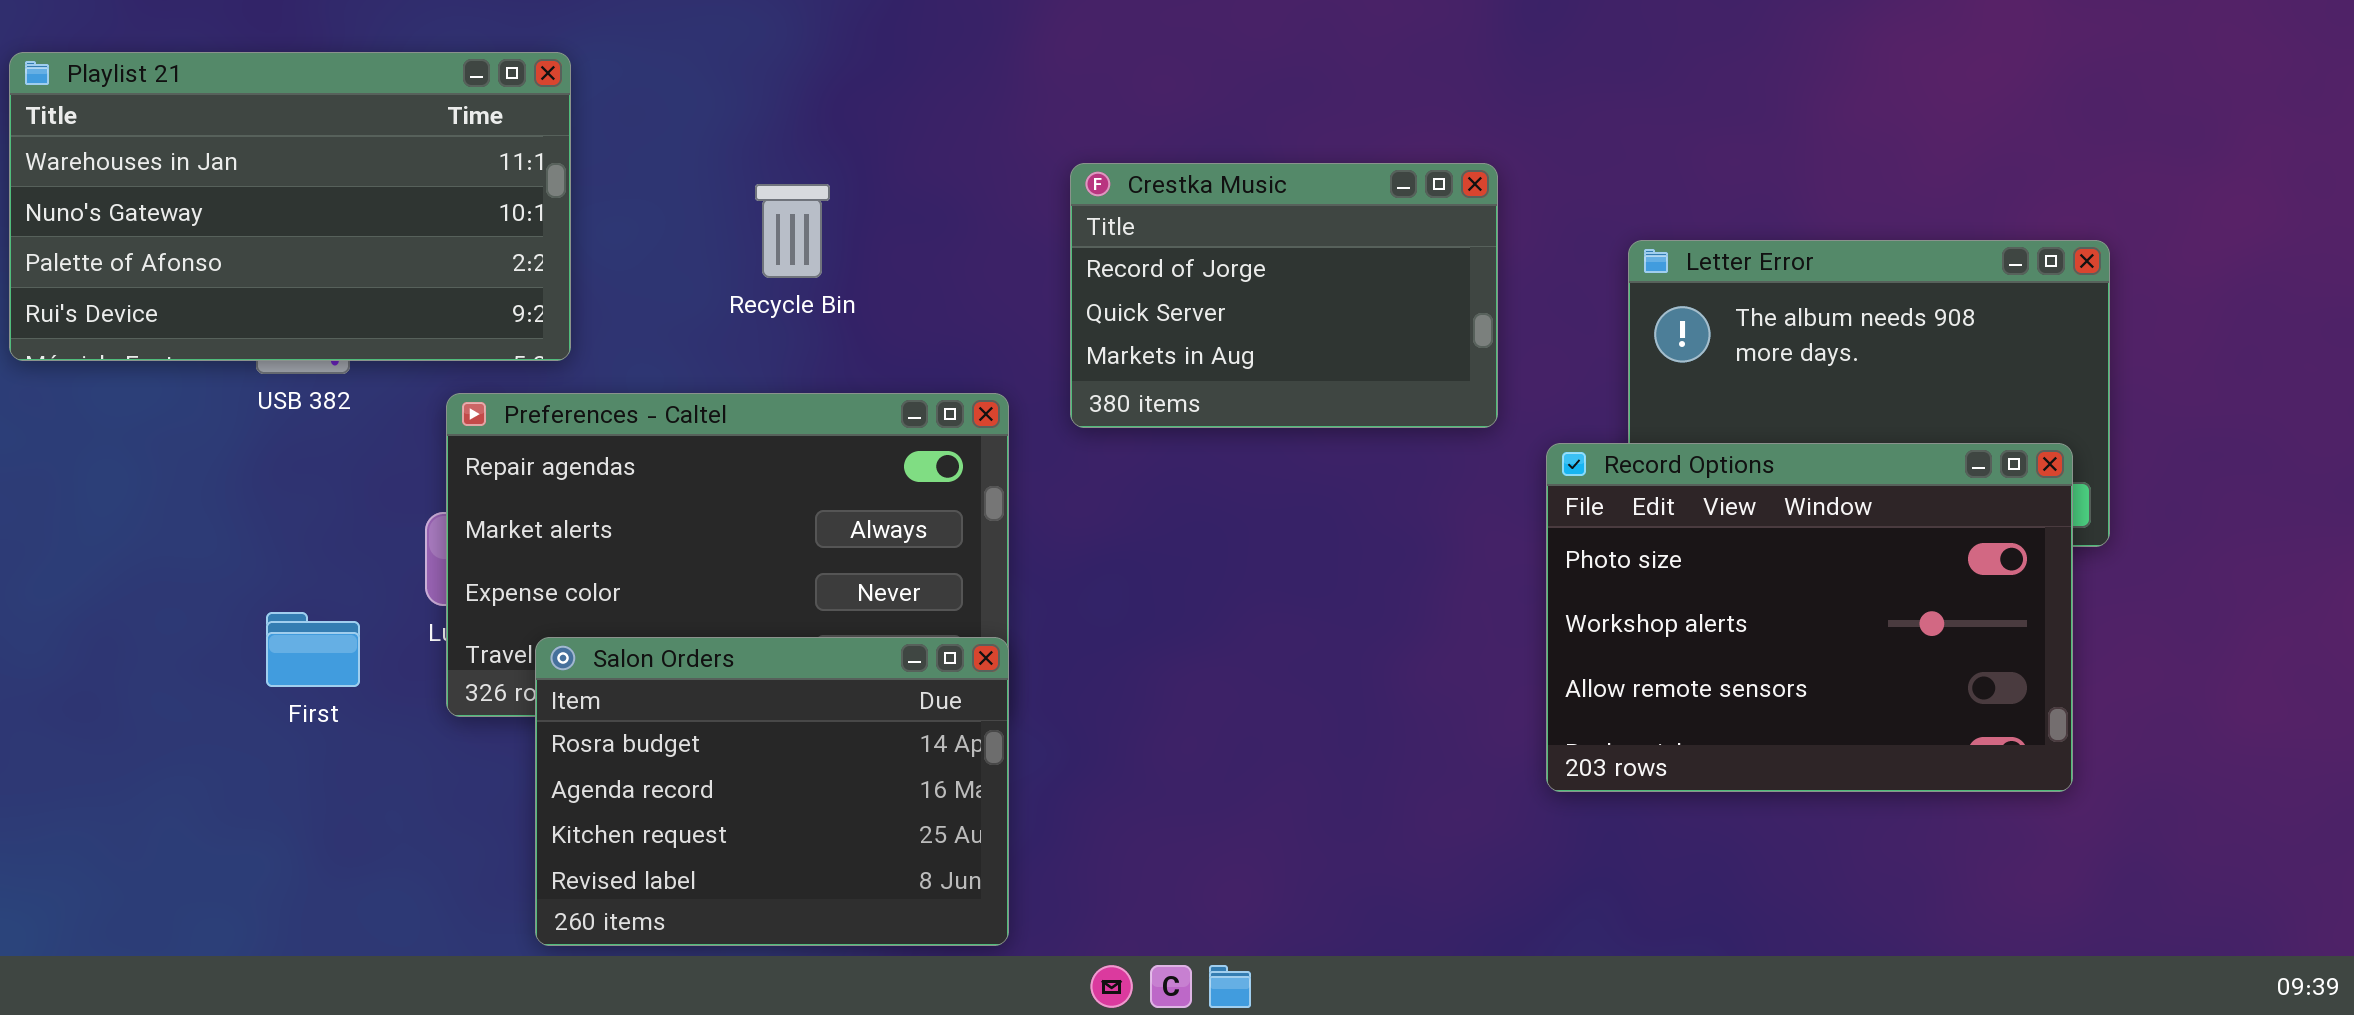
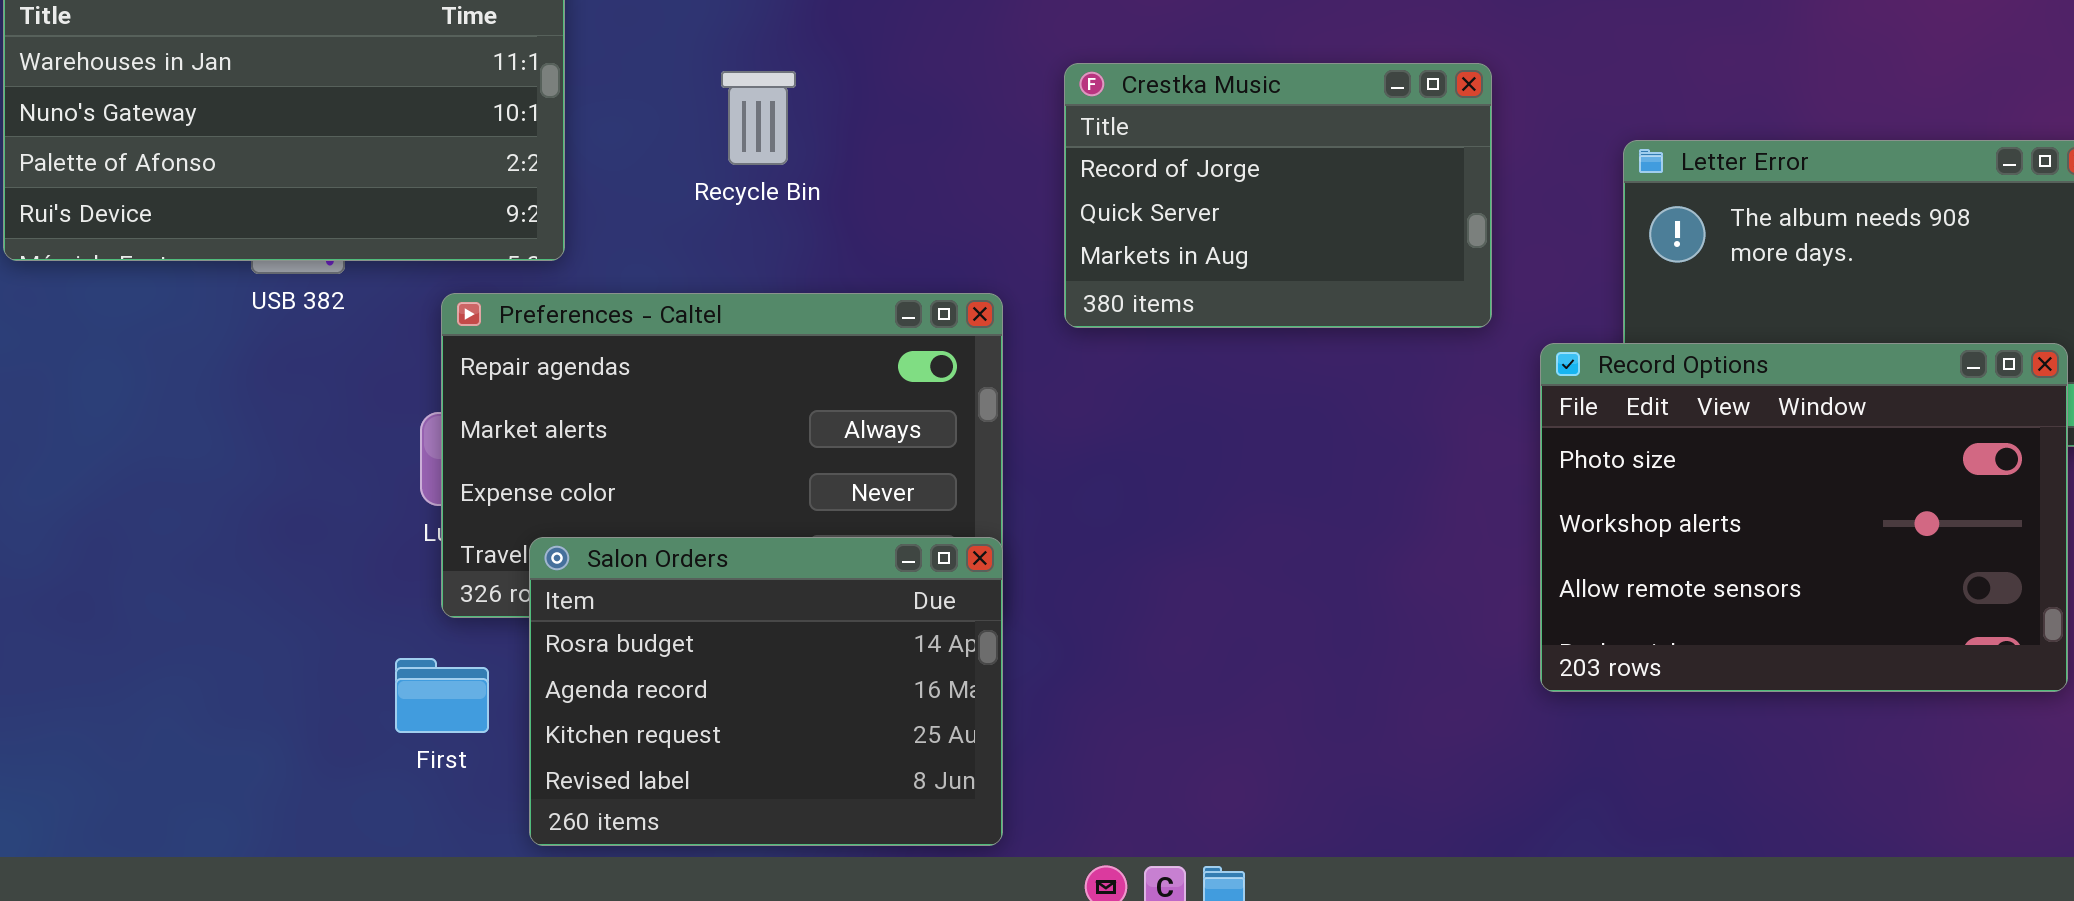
Recycle Bin: [755,184,830,278] -> [721,71,796,165], moved
First: [266,612,360,687] -> [395,658,489,733], moved

